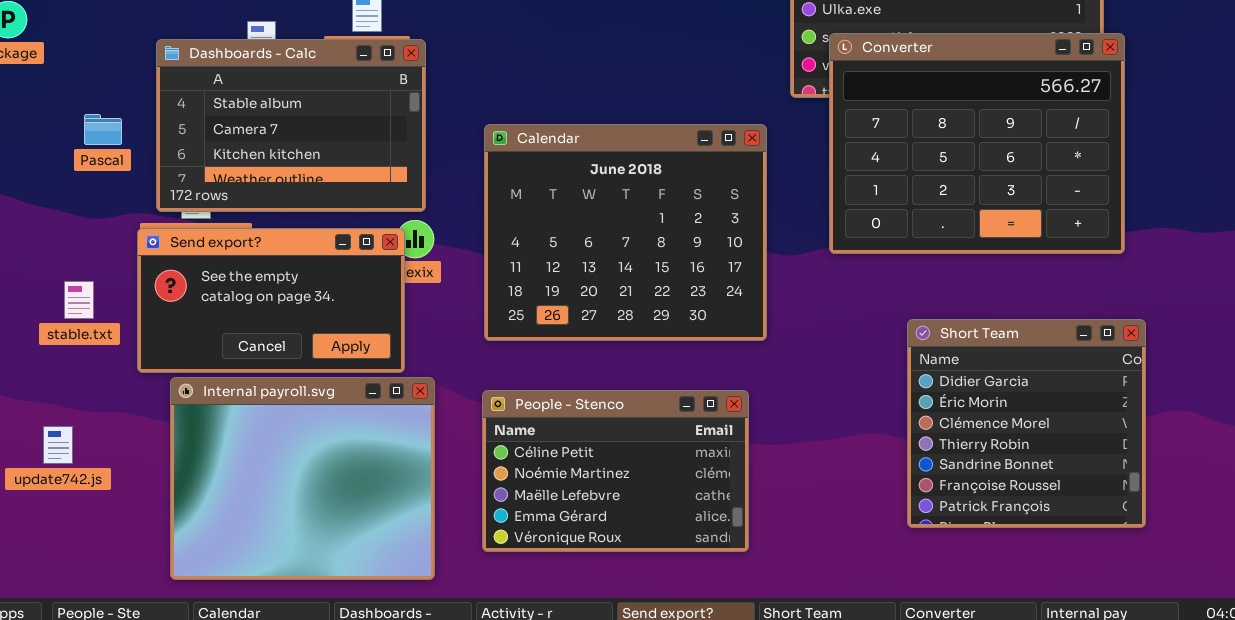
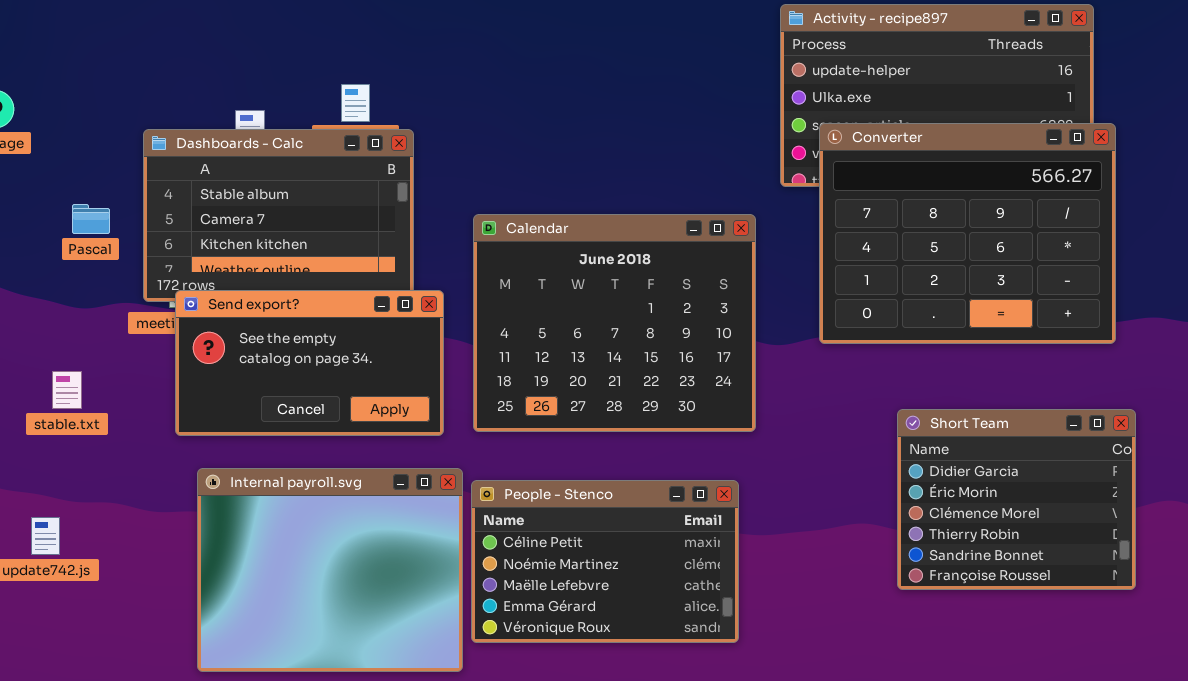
Send export?: [137,228,405,373] -> [175,290,444,436], moved
Short Team: [907,319,1146,528] -> [897,409,1136,590], resized
Internal payroll.svg: [170,377,435,580] -> [197,468,463,672], moved

